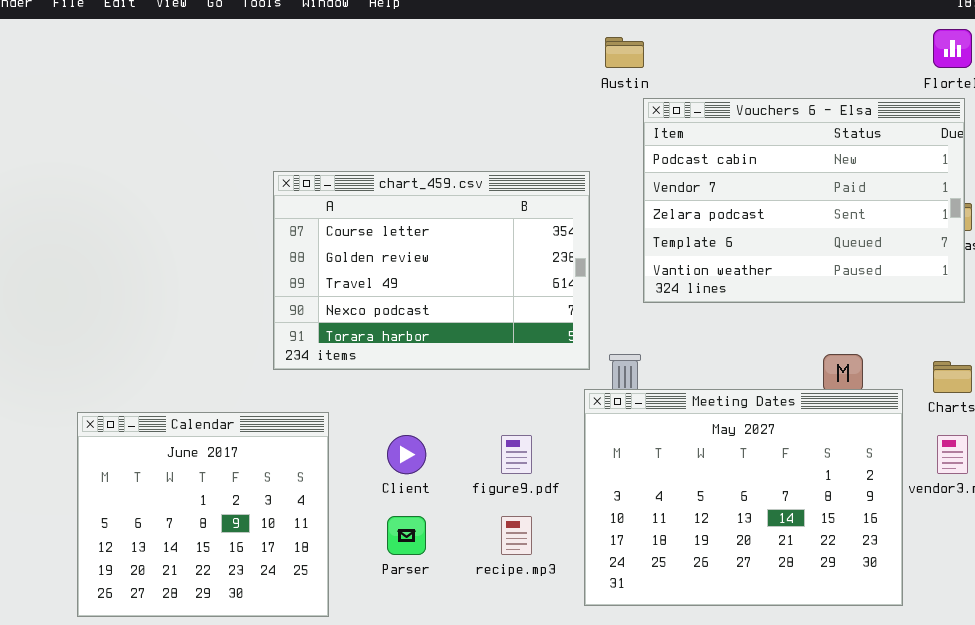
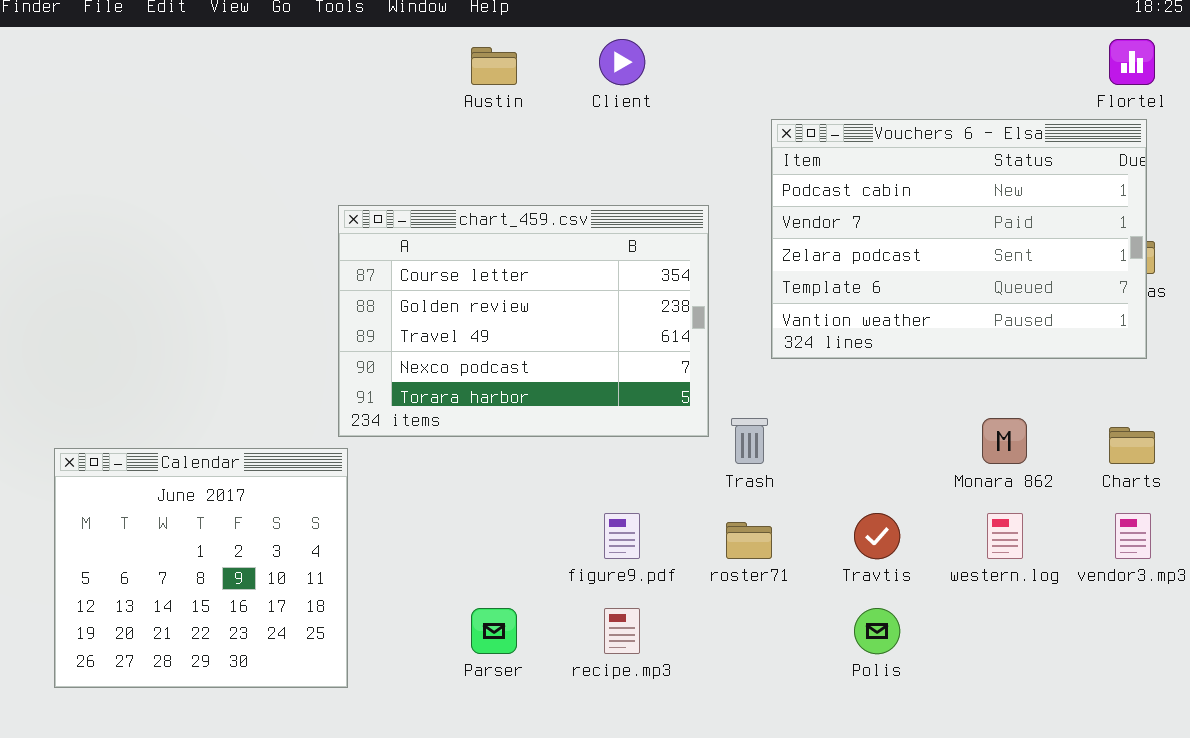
Austin: [605,37,644,68] -> [471,47,517,85], moved
Meeting Dates: [584,389,903,606] -> none, closed
Calendar: [77,412,329,617] -> [54,448,348,688], moved
Client: [387,435,426,474] -> [599,39,645,85], moved

